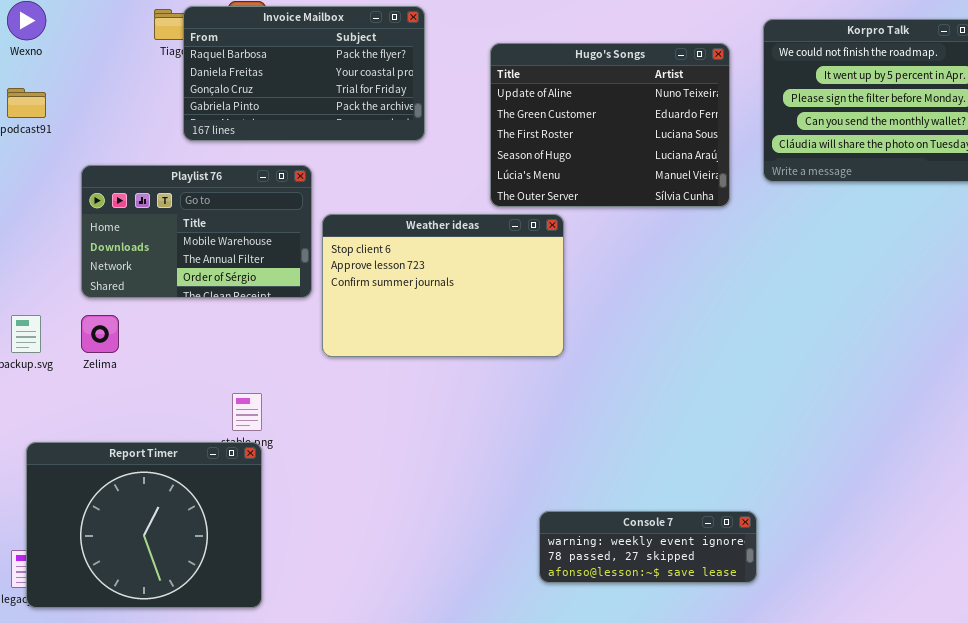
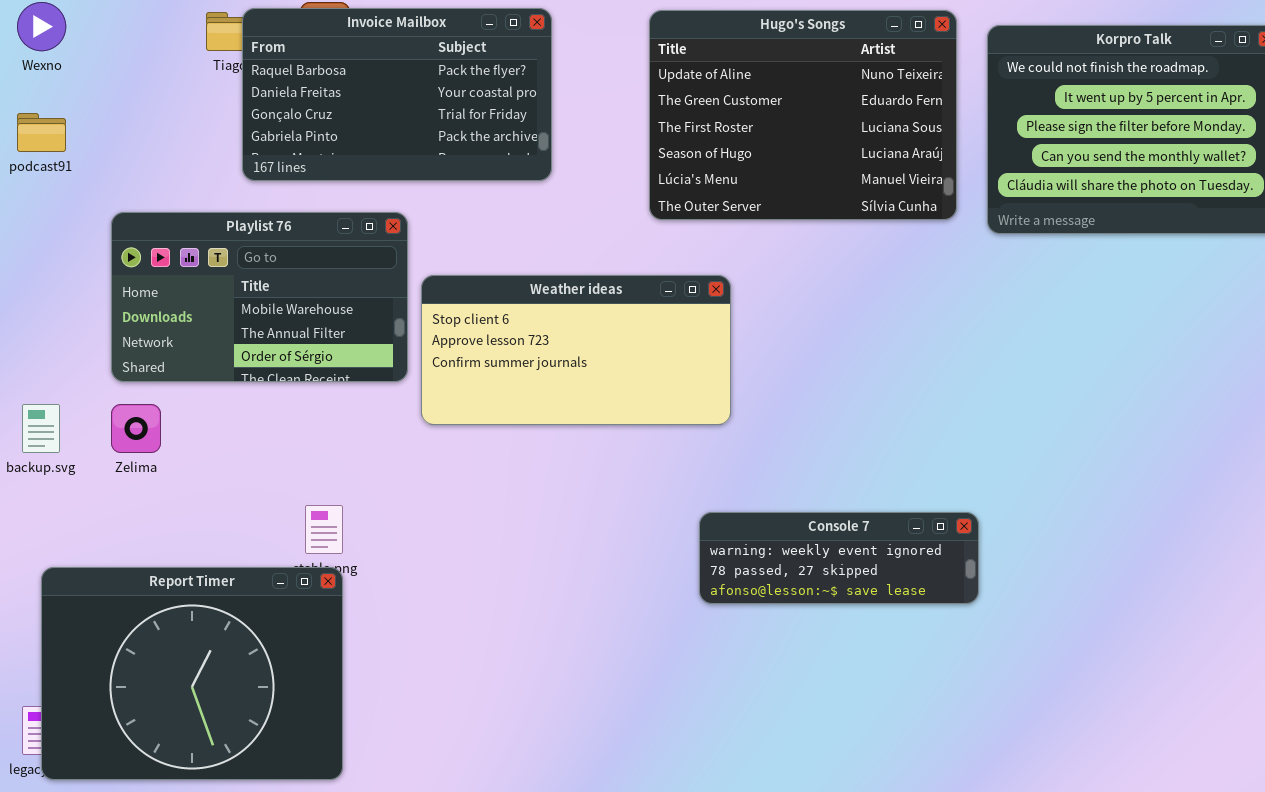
Hugo's Songs: [490,43,730,207] -> [649,10,957,220], moved
Weather ideas: [322,214,564,357] -> [421,275,731,425], resized
Console 7: [539,511,757,583] -> [699,512,979,604], moved

